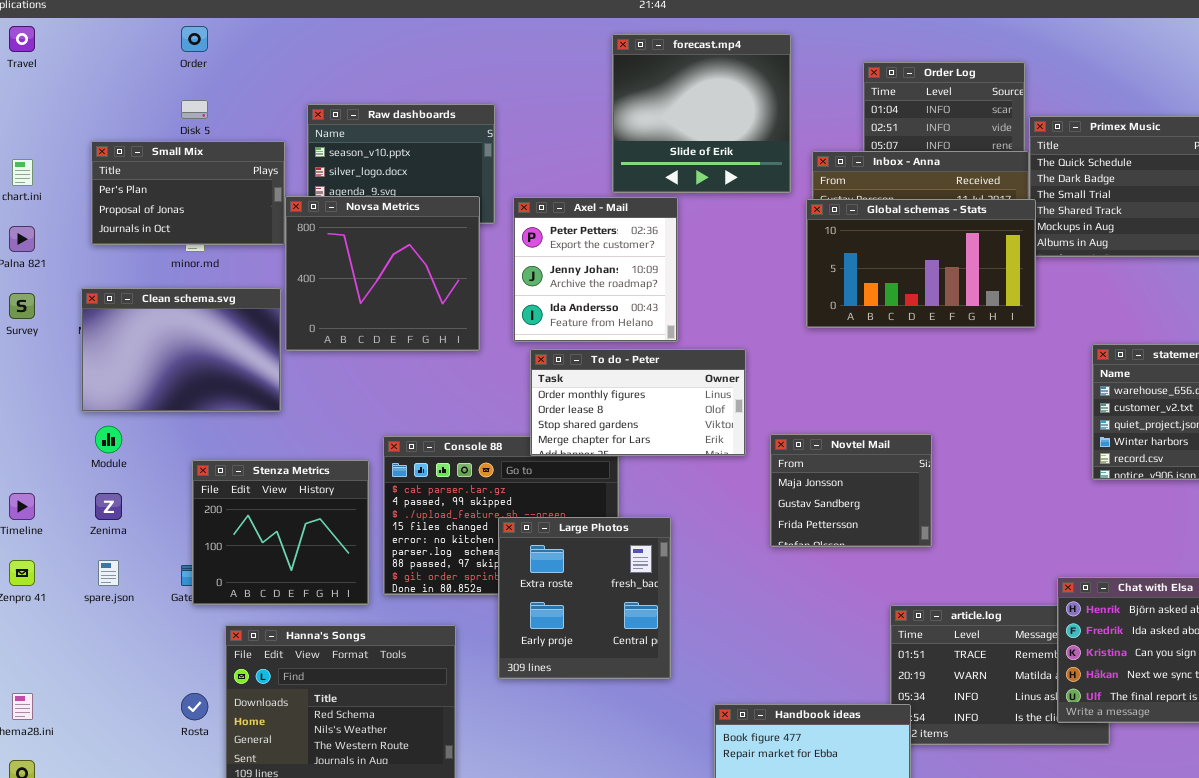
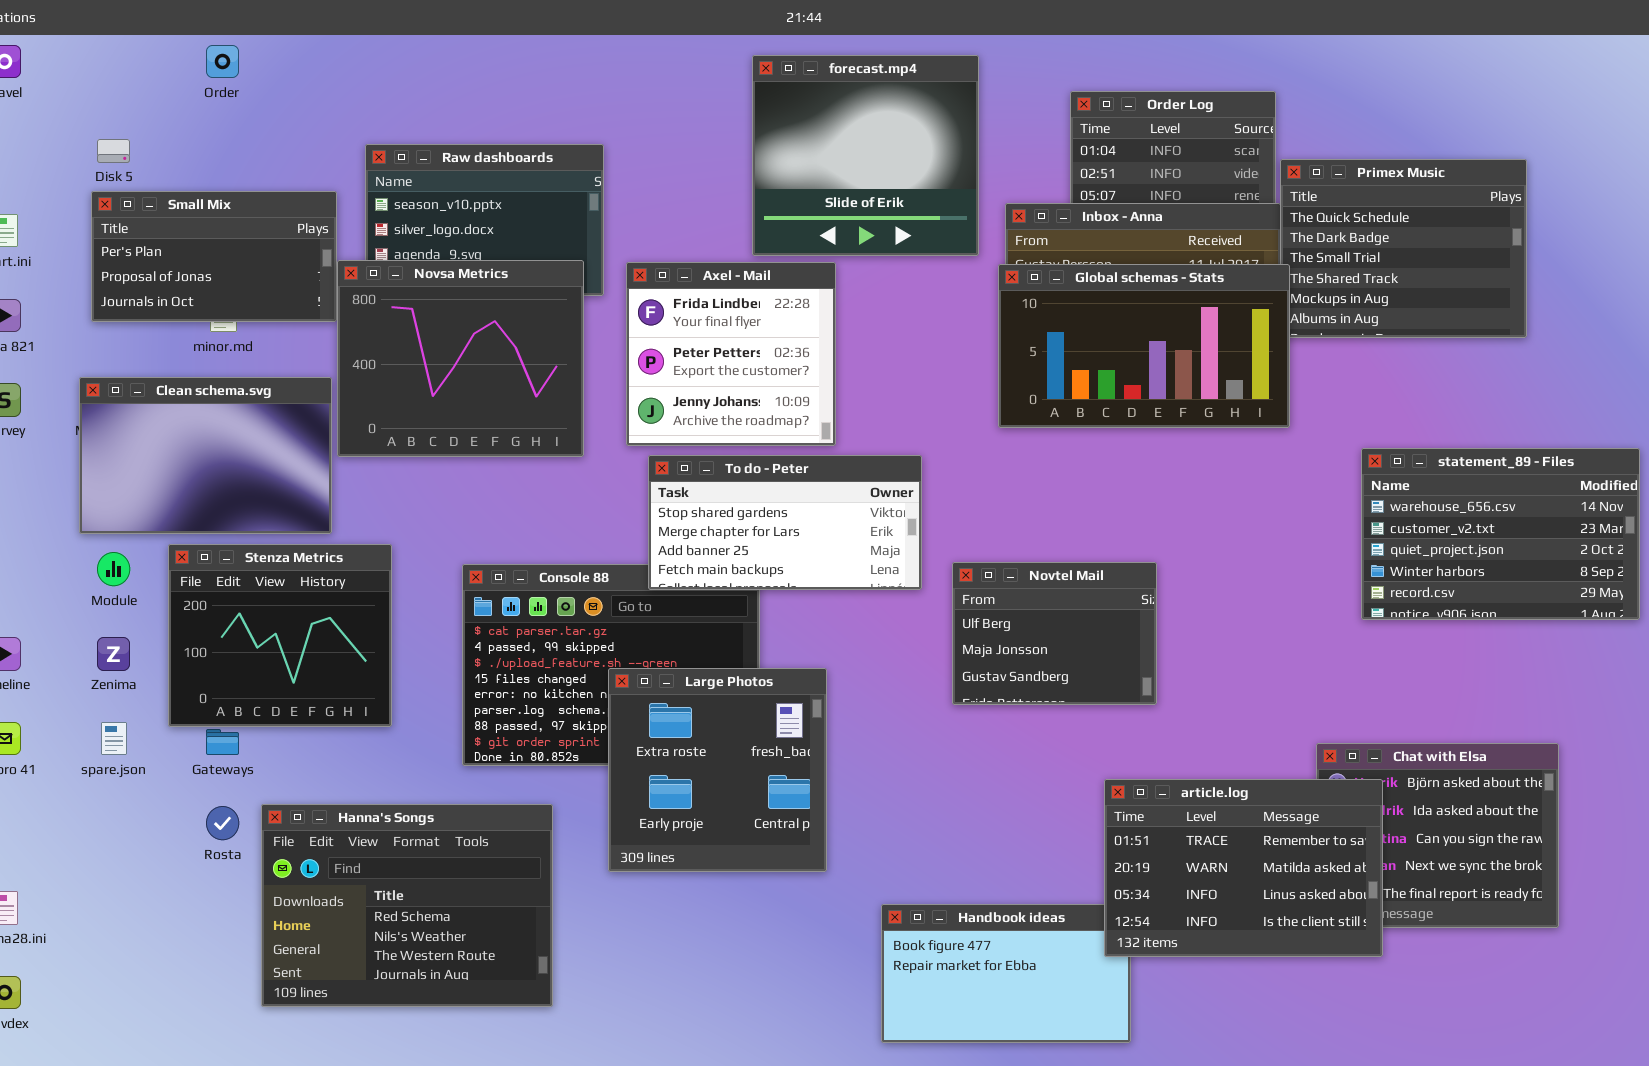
Disk 5: [181,100,208,119] -> [97,139,130,163], moved
Axel - Mail: [513,197,678,342] -> [626,262,836,446], scrolled up 1 row
To do - Peter: [530,349,746,456] -> [648,455,922,590], scrolled down 2 rows
Novtel Mail: [770,434,932,547] -> [952,562,1157,705], scrolled up 1 row
Stenza Metrics: [192,460,369,605] -> [168,544,392,727], moved
article.log: [890,605,1110,745] -> [1104,779,1383,957], raised
Rosta: [181,693,208,720] -> [206,806,239,840], moved

